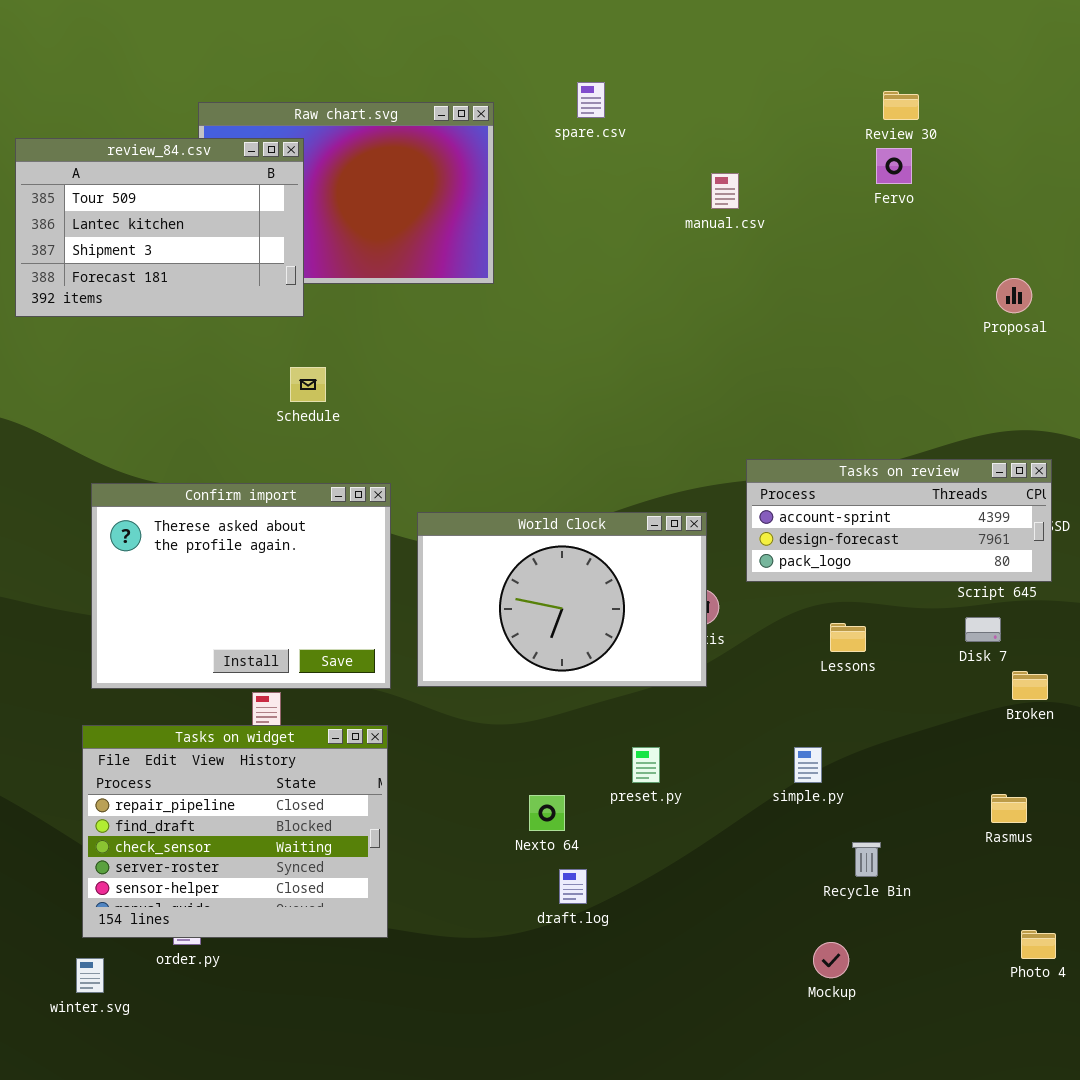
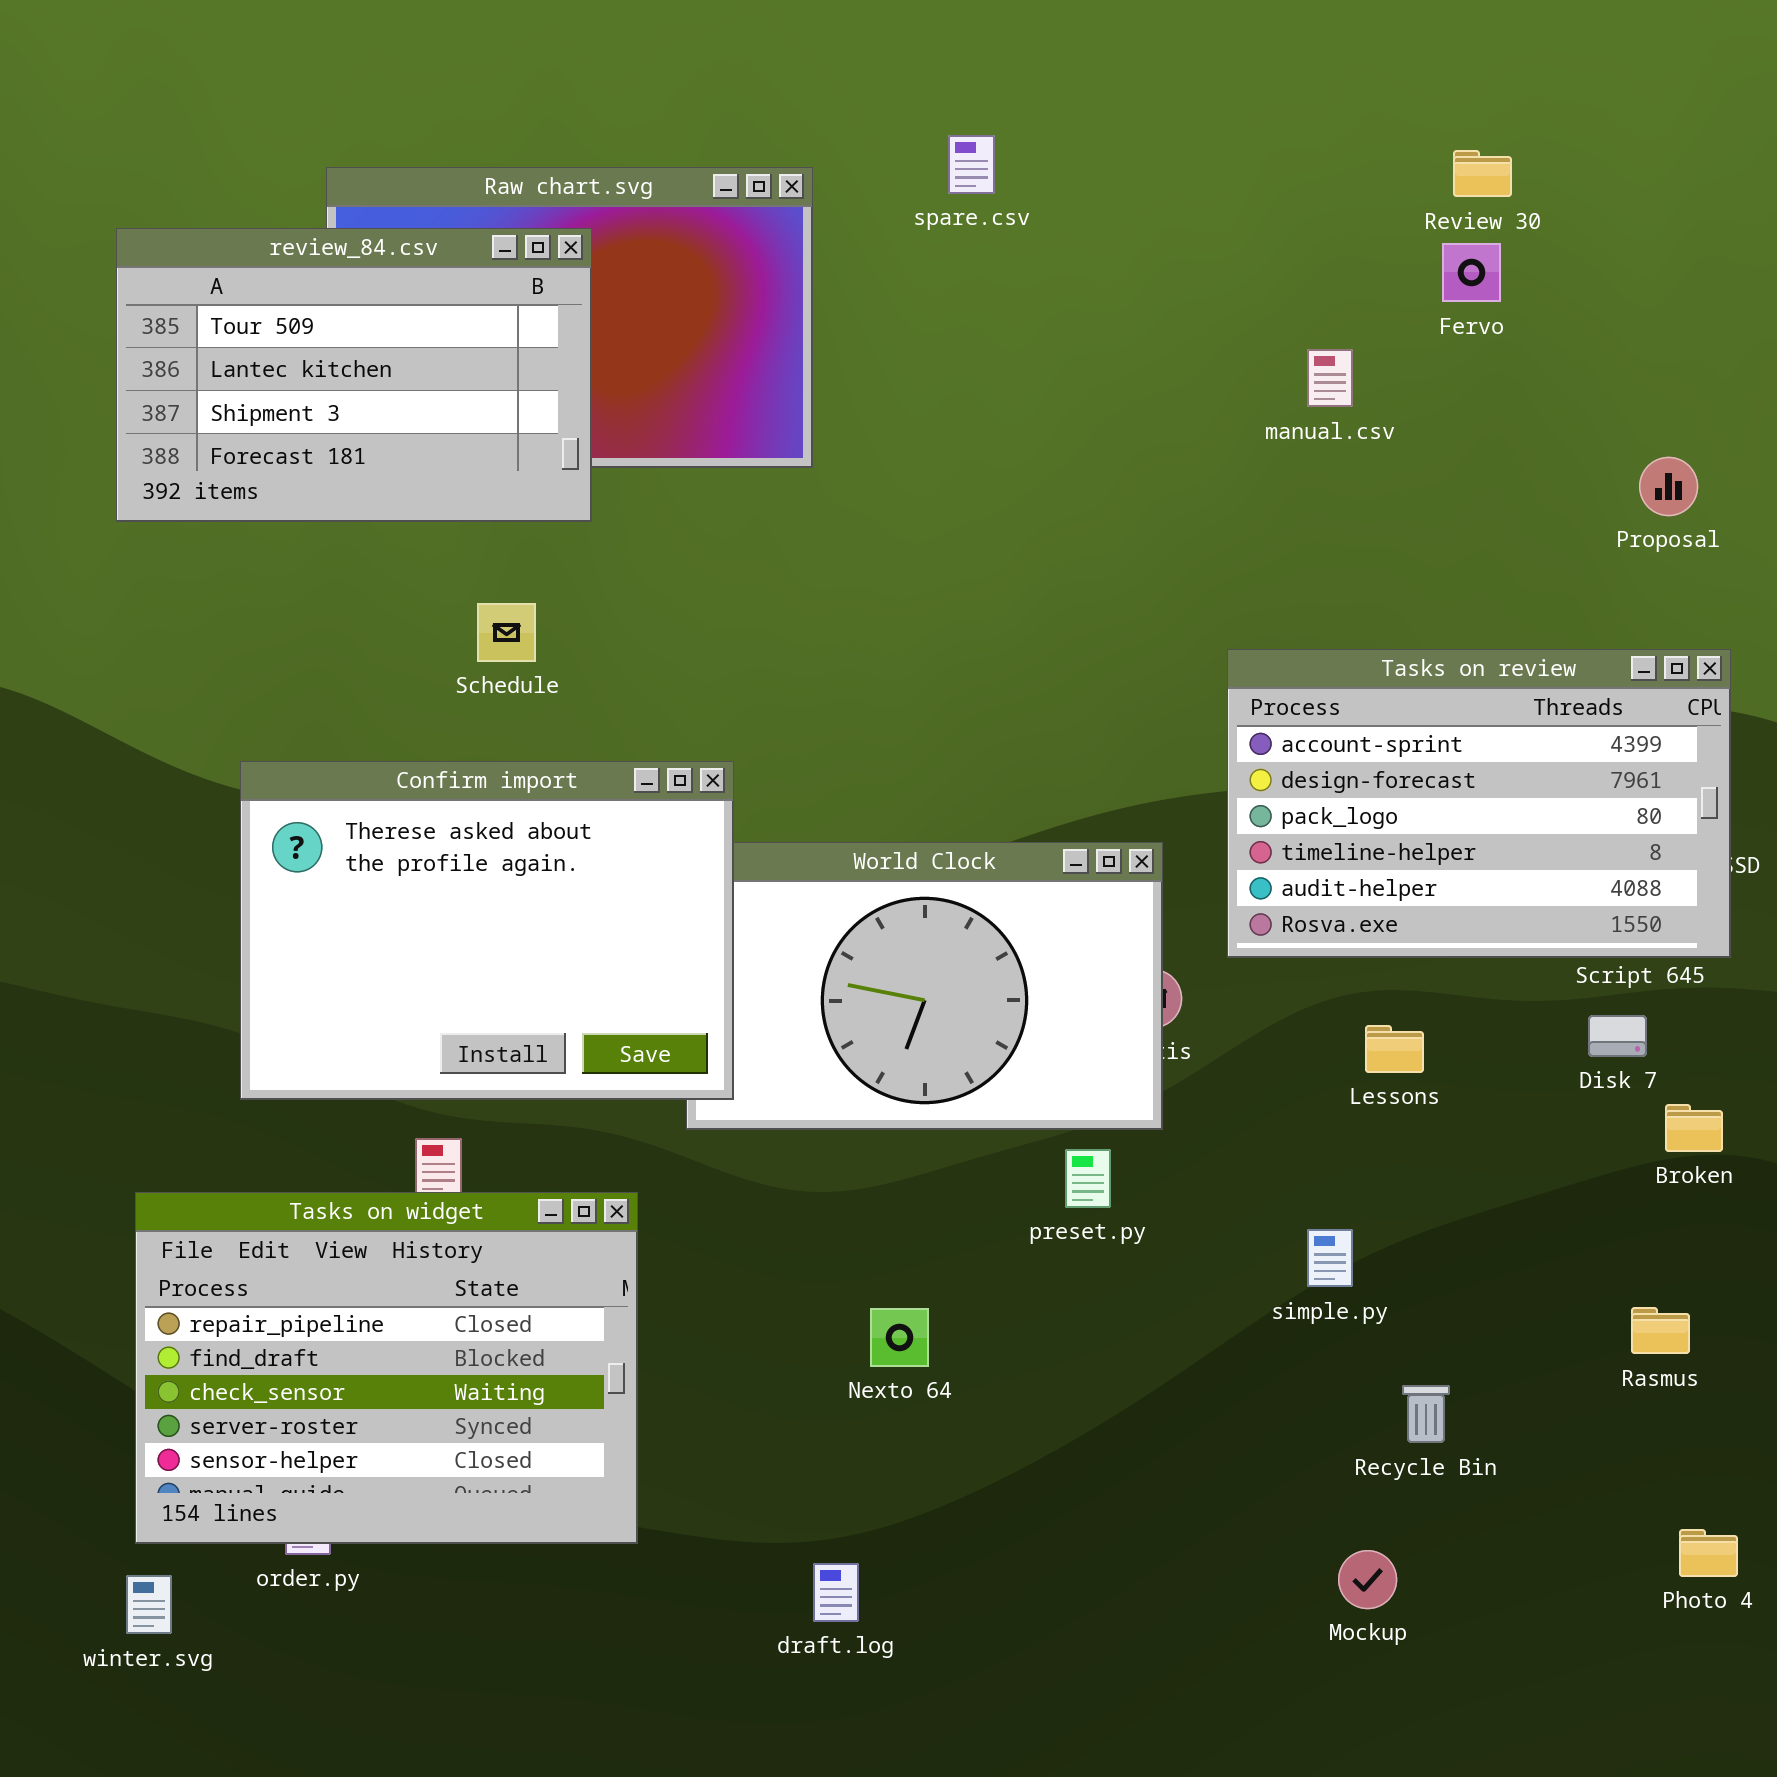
review_84.csv: [15,138,304,317] -> [116,228,592,522], moved
manual.csv: [711,173,739,209] -> [1307,349,1353,407], moved
Tasks on review: [746,459,1052,582] -> [1227,649,1731,958], resized
Confirm import: [91,483,391,689] -> [240,761,734,1100], moved
preset.py: [632,747,660,783] -> [1065,1149,1111,1208], moved
draft.log: [559,869,587,904] -> [813,1563,859,1622], moved

